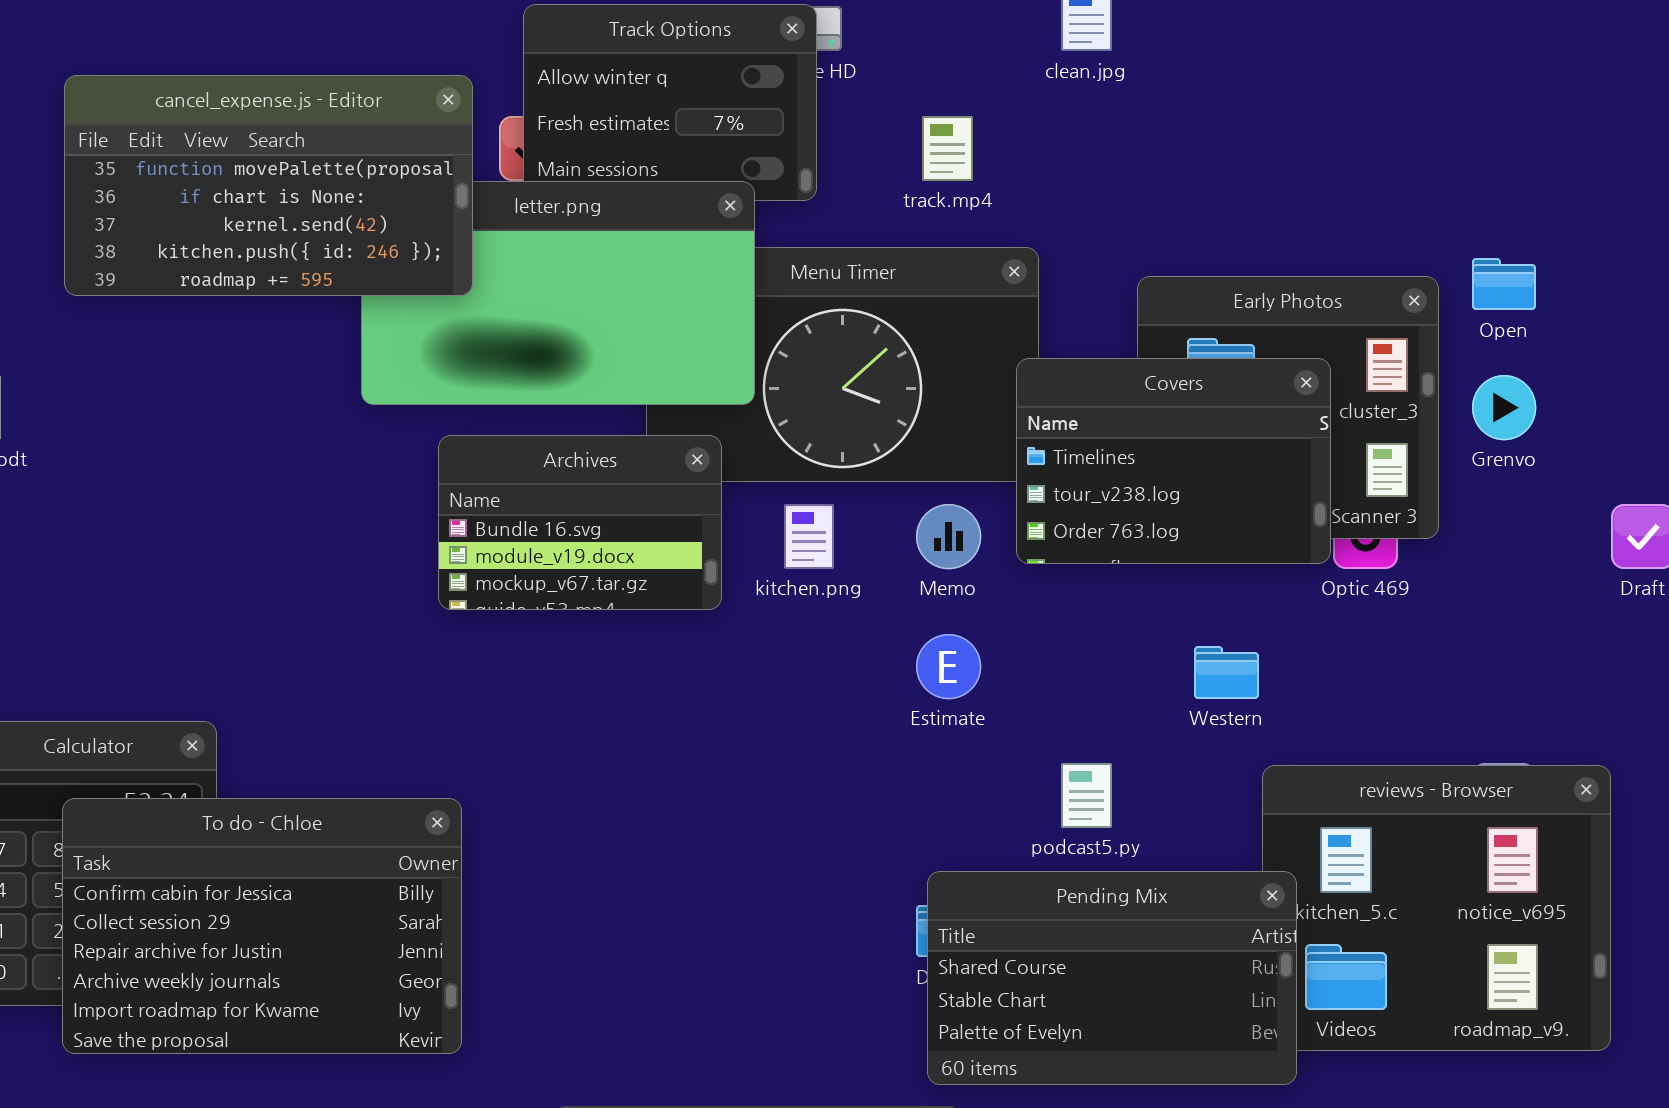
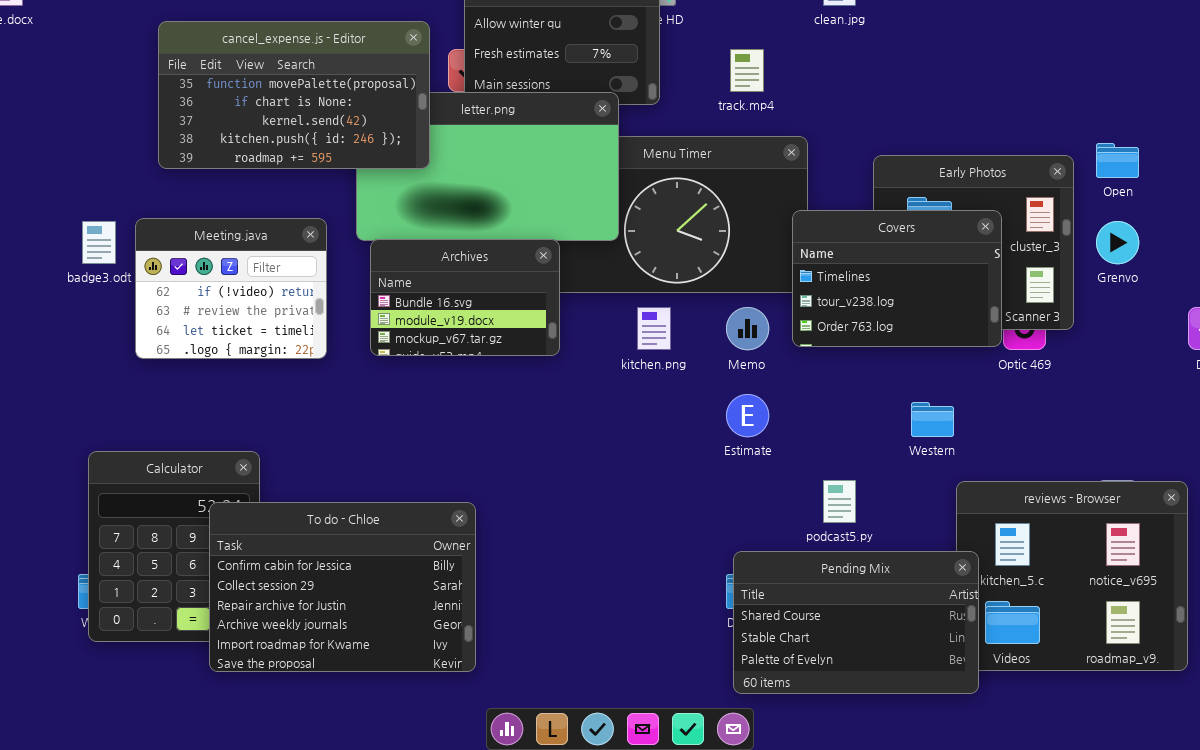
Meeting.java: none -> [135,218,327,359], opened
Archives: [438,435,722,610] -> [370,239,560,356], moved
To do - Chloe: [62,798,462,1054] -> [209,502,476,672], moved

